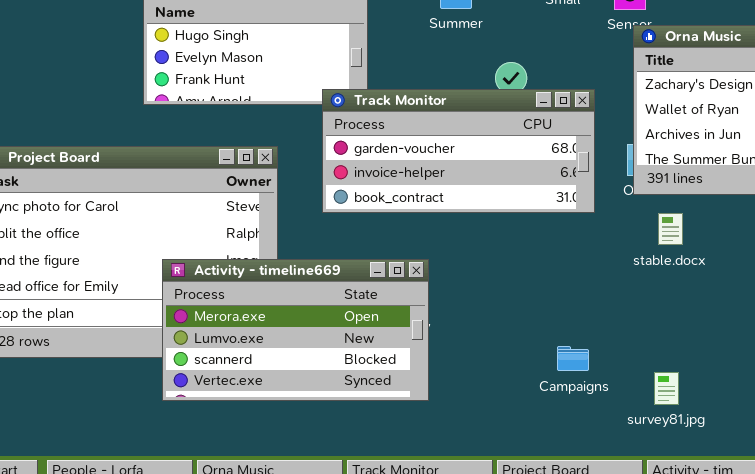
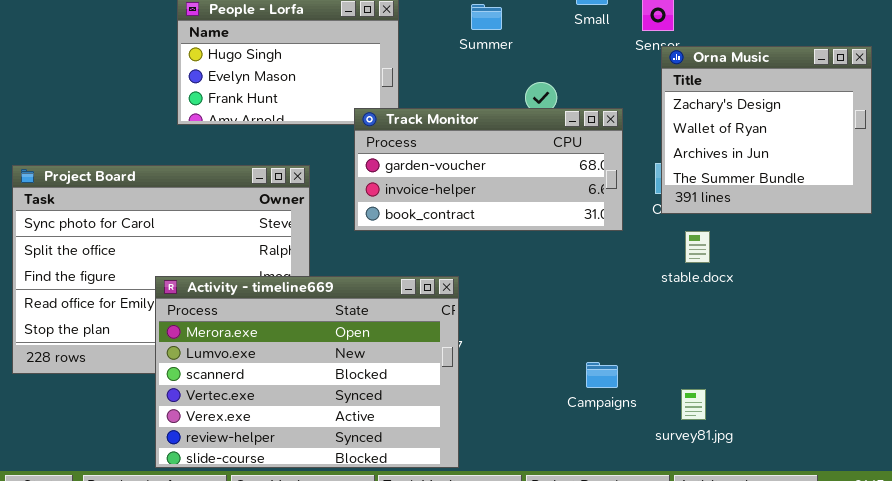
Activity - timeline669: [162,259,429,401] -> [155,276,459,468], resized

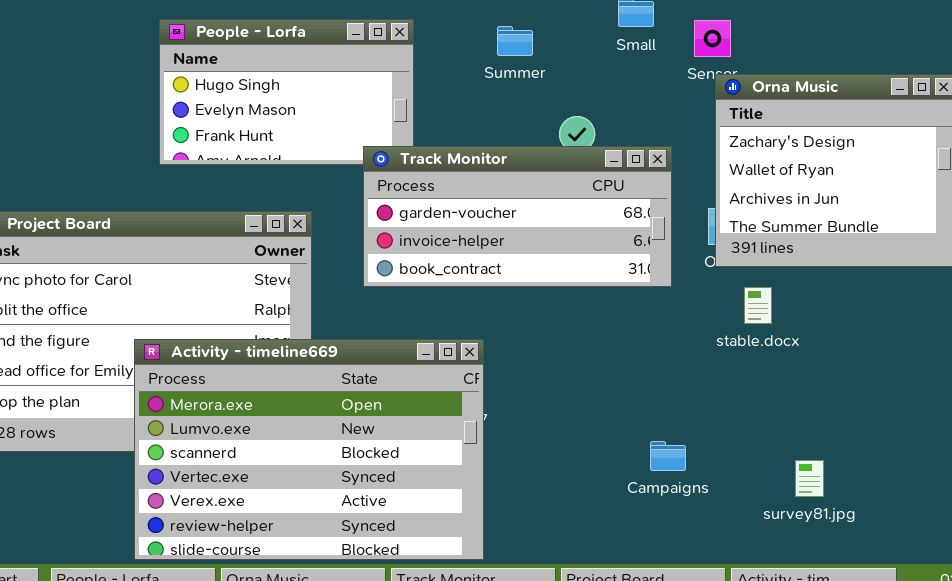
Campaigns: [586,362,618,388] -> [650,441,686,471], moved
survey81.jpg: [681,389,706,420] -> [795,460,824,497], moved

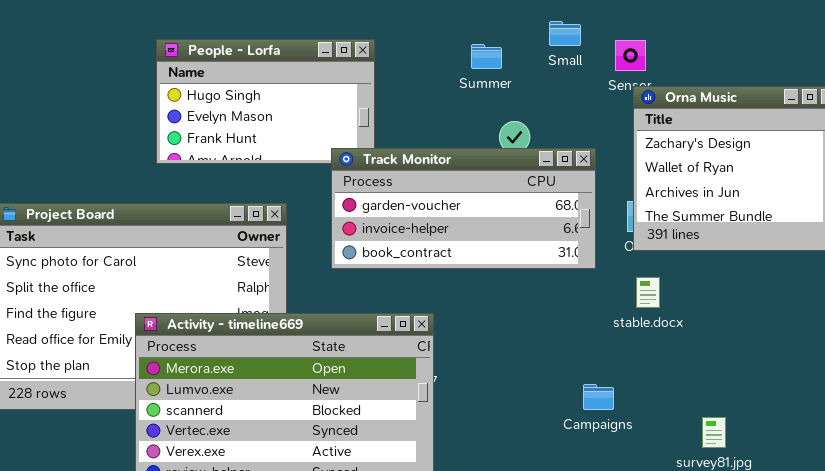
Summer: [497,26,533,56] -> [471,44,502,69], moved
stable.docx: [744,287,772,324] -> [636,277,660,308], moved
Campaigns: [650,441,686,471] -> [583,384,614,410], moved

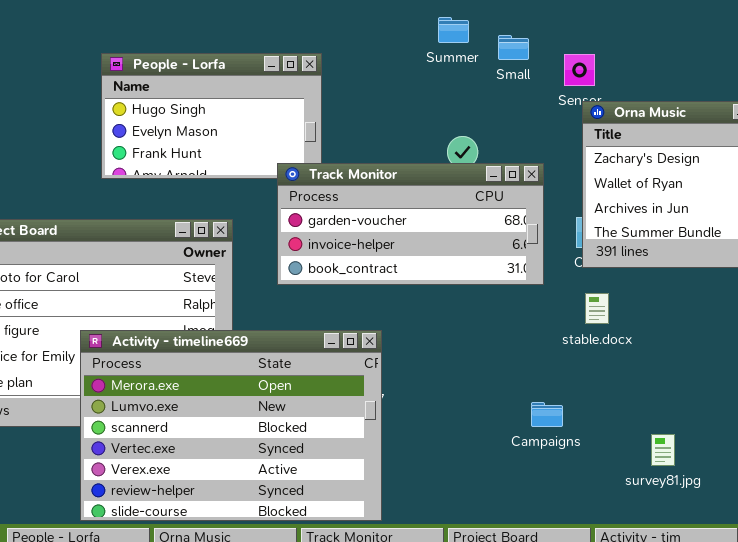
Summer: [471,44,502,69] -> [438,17,469,43], moved

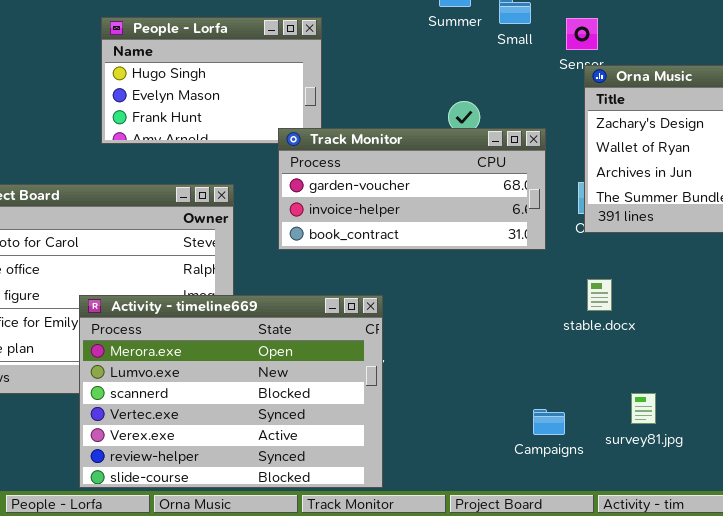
stable.docx: [585,293,609,324] -> [587,279,612,311], moved
Campaigns: [531,402,563,427] -> [533,409,565,435], moved
survey81.jpg: [651,434,675,466] -> [631,393,656,424], moved

